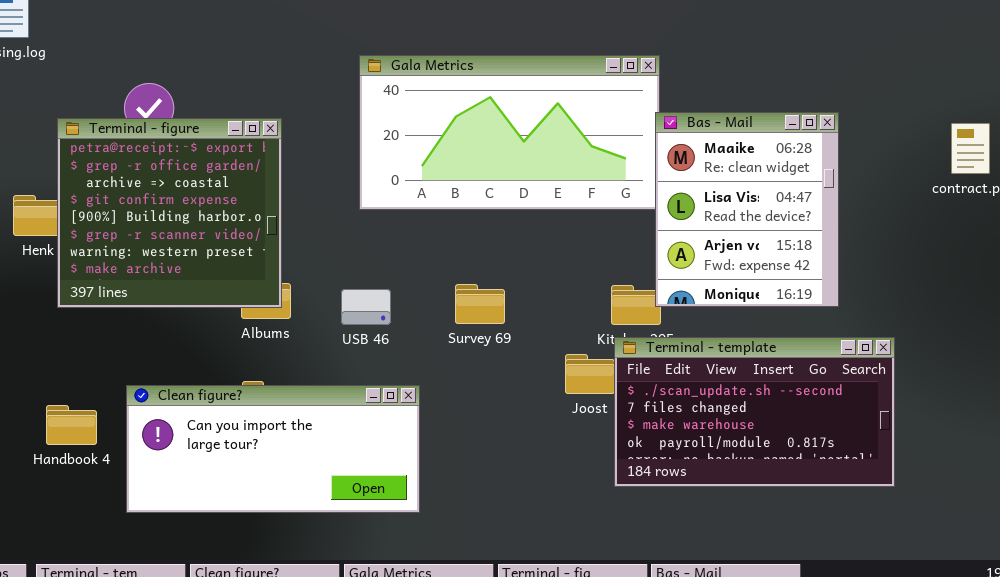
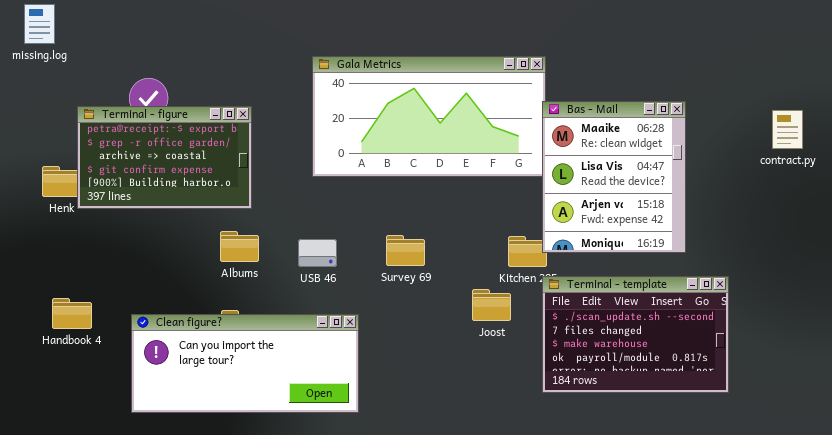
Terminal - figure: [57,118,282,308] -> [77,106,252,209], resized
Terminal - template: [614,337,895,487] -> [542,276,729,393], resized
Handbook 4: [46,405,97,445] -> [52,298,92,329], moved

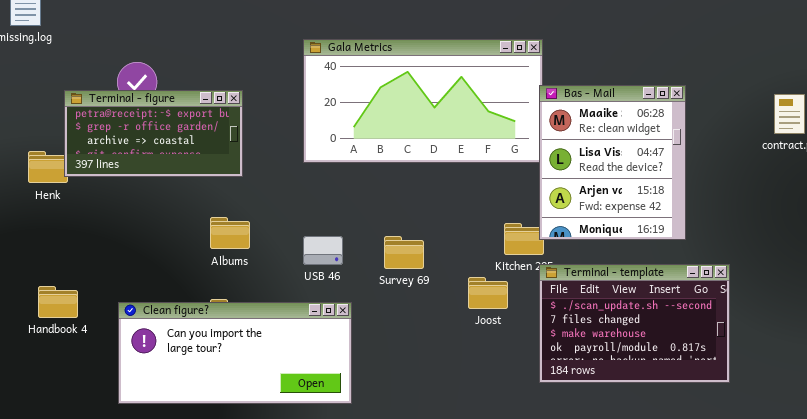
Terminal - figure: [77,106,252,209] -> [64,90,243,177], resized
Survey 69: [386,235,425,266] -> [384,236,424,269], moved
USB 46: [298,239,337,267] -> [303,236,343,265], moved

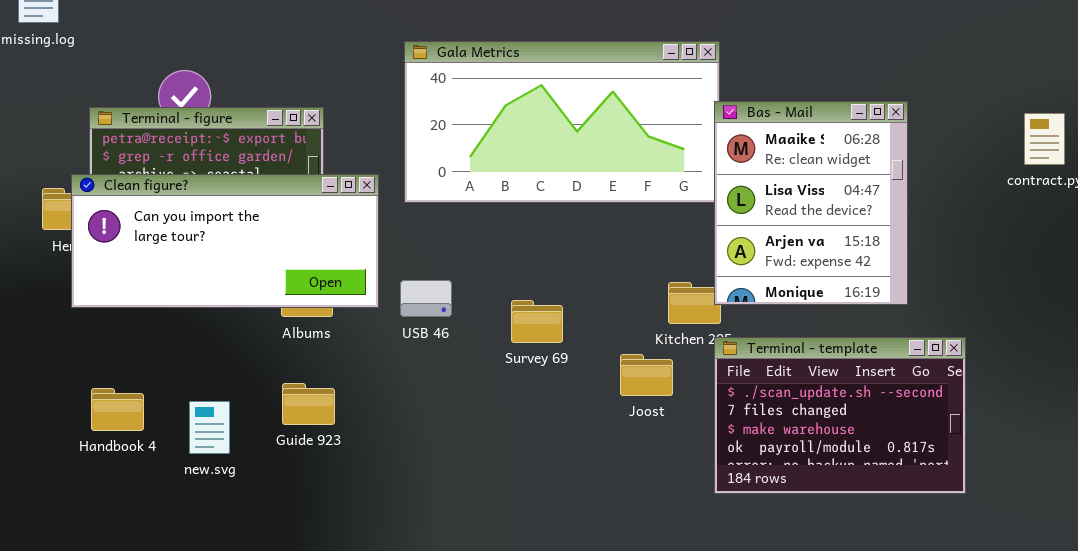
USB 46: [303,236,343,265] -> [400,280,452,317], moved
Handbook 4: [38,286,78,318] -> [91,388,144,431], moved
Clean figure?: [118,302,352,404] -> [71,174,379,308], moved

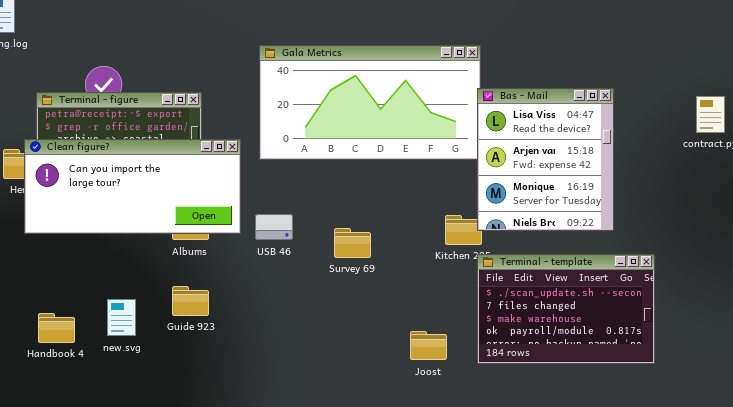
Bas - Mail: [714,101,908,305] -> [477,88,614,231], scrolled down 1 row
Joost: [620,354,673,396] -> [410,331,447,360], moved
Handbook 4: [91,388,144,431] -> [38,313,75,343], moved

